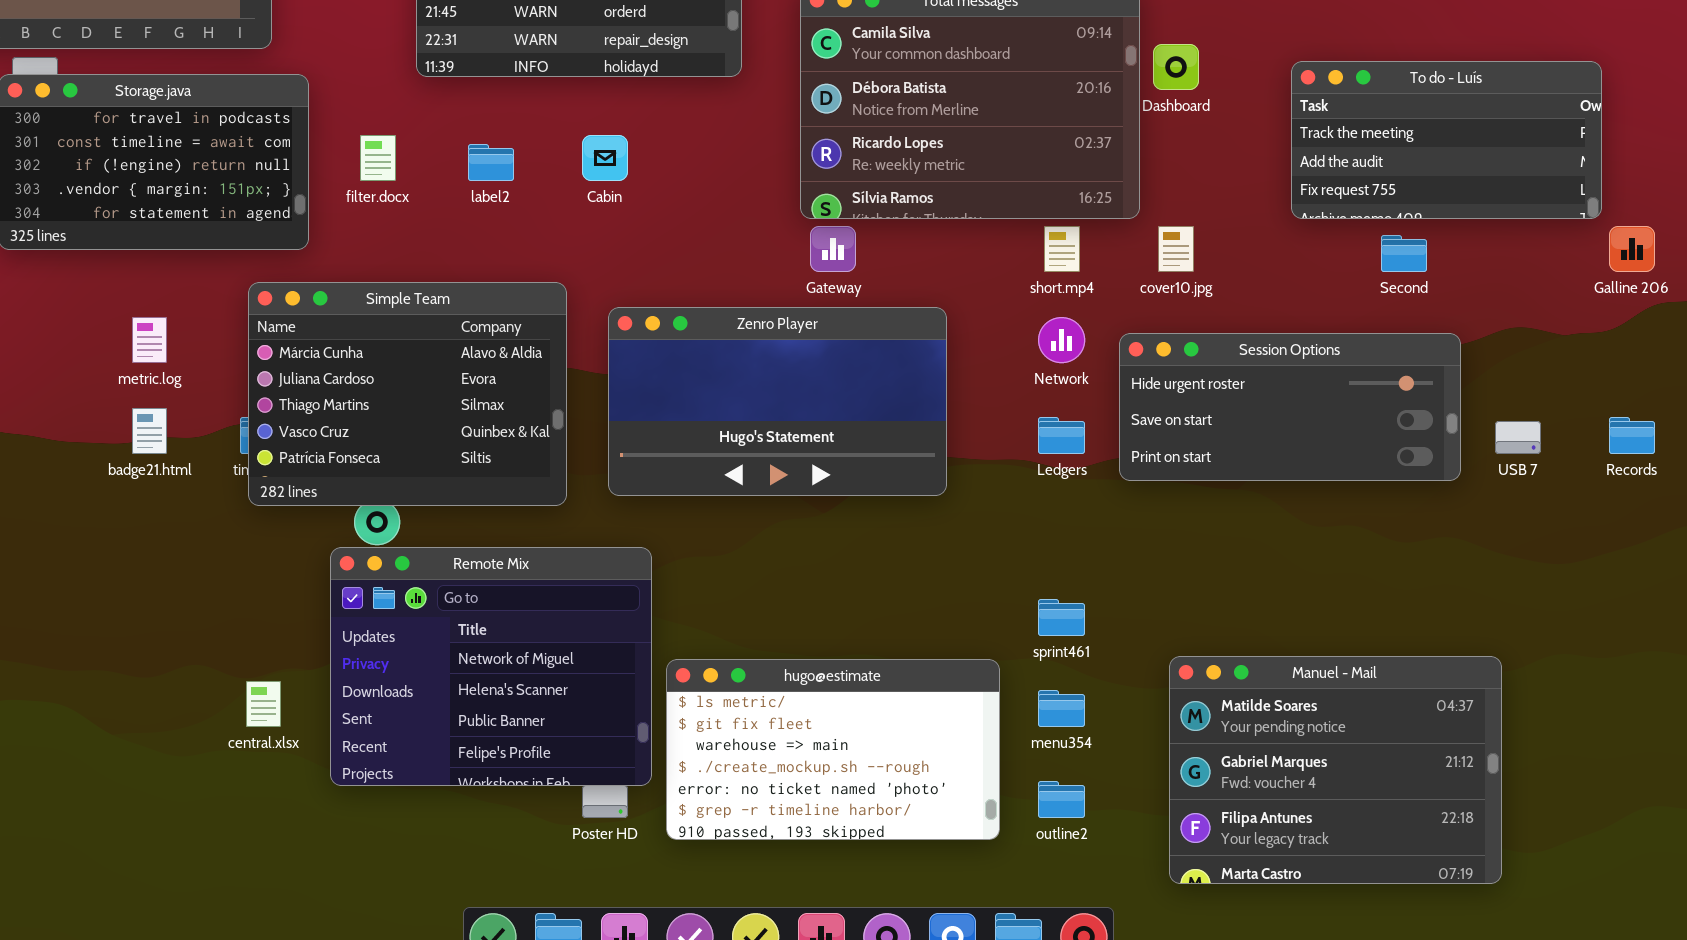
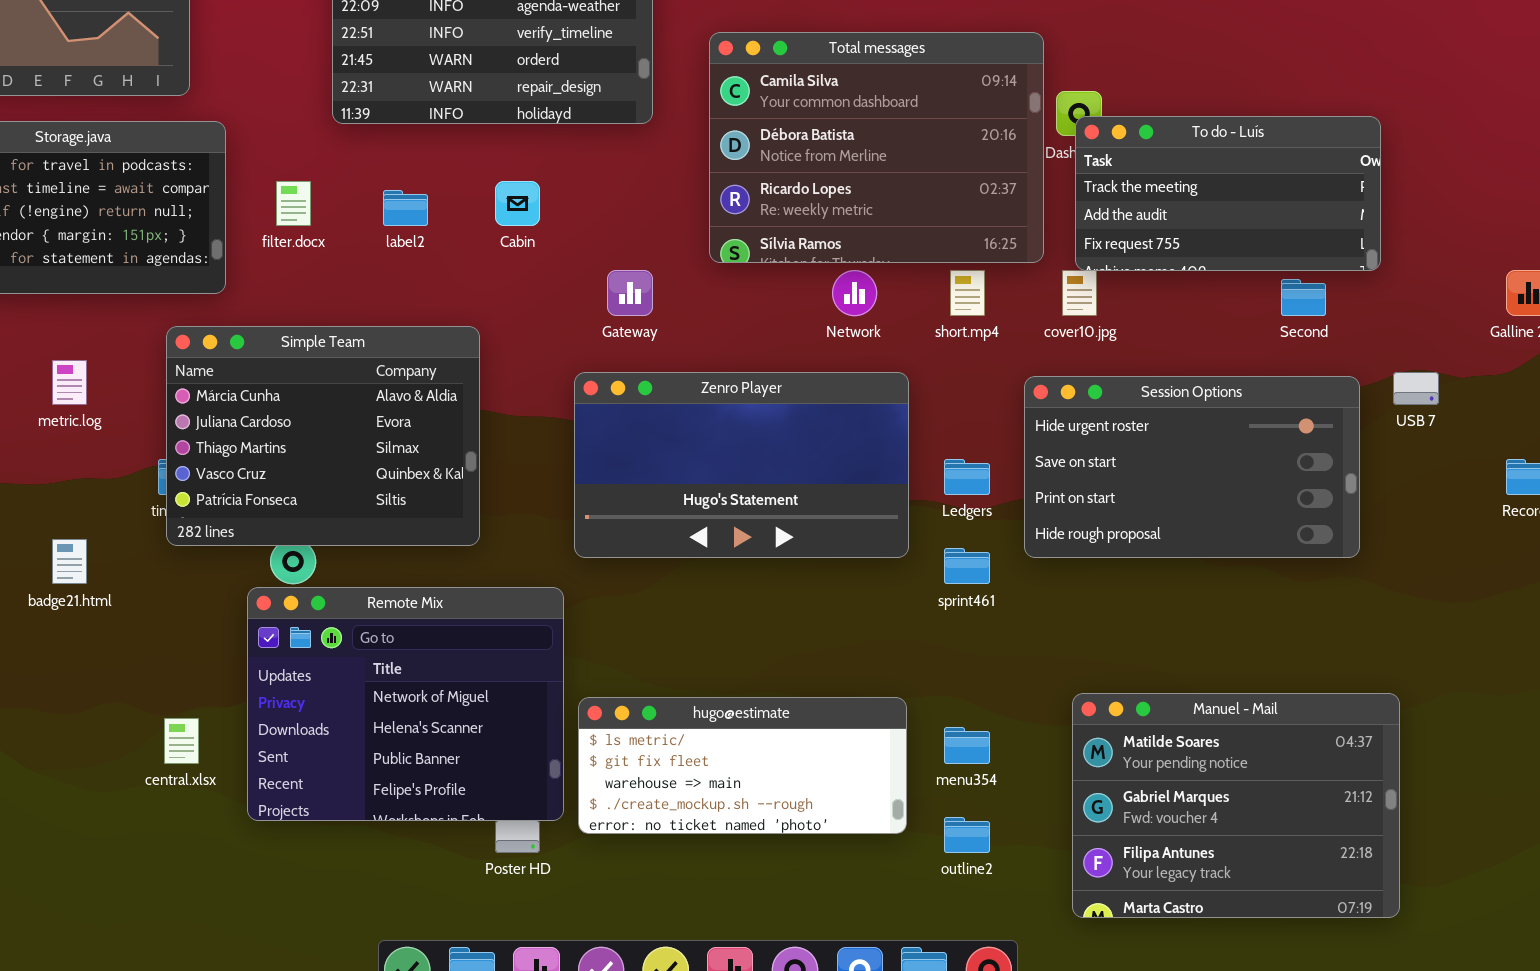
To do - Luís: [1291,61,1602,219] -> [1075,116,1381,271], moved
Gateway: [810,226,856,272] -> [607,270,653,316], moved
Zenro Player: [608,307,947,496] -> [574,372,909,558], moved
Network: [1038,317,1085,363] -> [832,270,877,316], moved
Session Options: [1119,333,1461,481] -> [1024,376,1360,558], resized
badge21.html: [132,408,167,454] -> [52,539,87,584], moved
USB 7: [1495,421,1541,454] -> [1393,372,1439,405], moved
sprint461: [1038,599,1085,636] -> [944,548,990,584], moved
hugo@estimate: [666,659,1000,840] -> [578,697,907,834], resized

